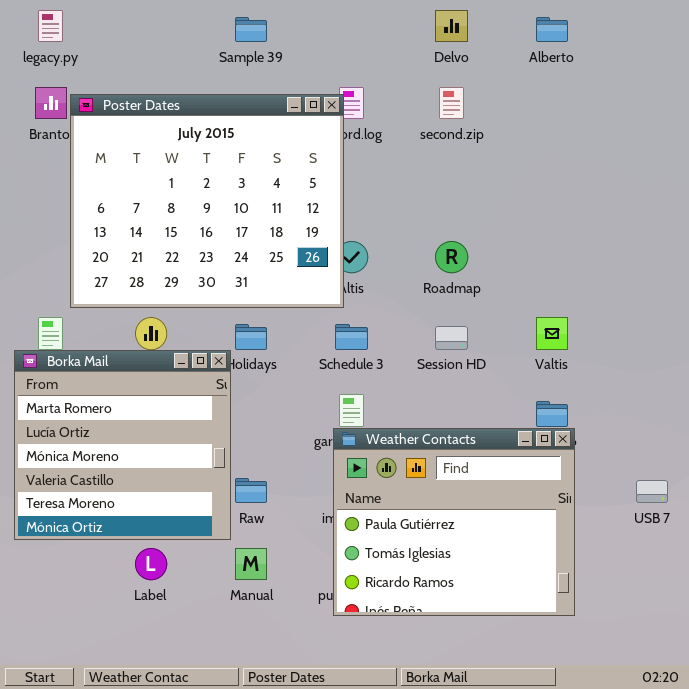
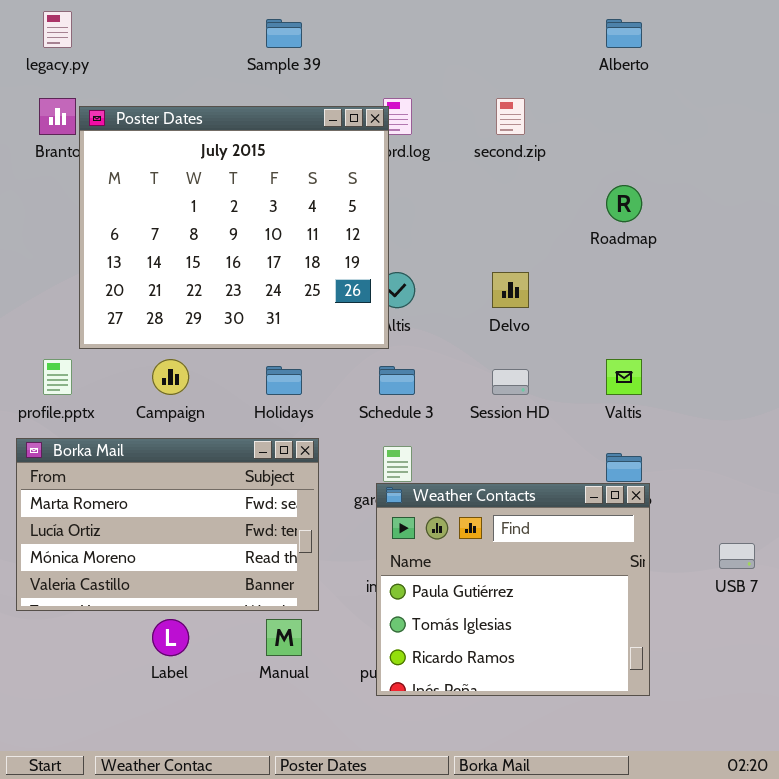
Delvo: [435,10,468,42] -> [492,272,529,308], moved
Roadmap: [435,241,468,273] -> [606,185,642,222], moved
Borka Mail: [14,350,231,540] -> [16,438,319,611], resized

